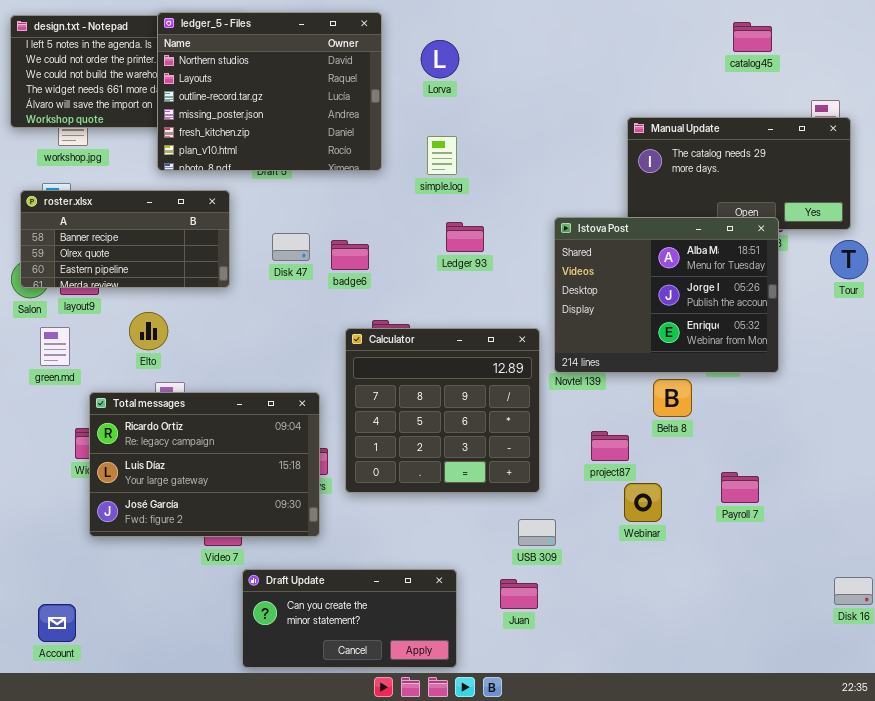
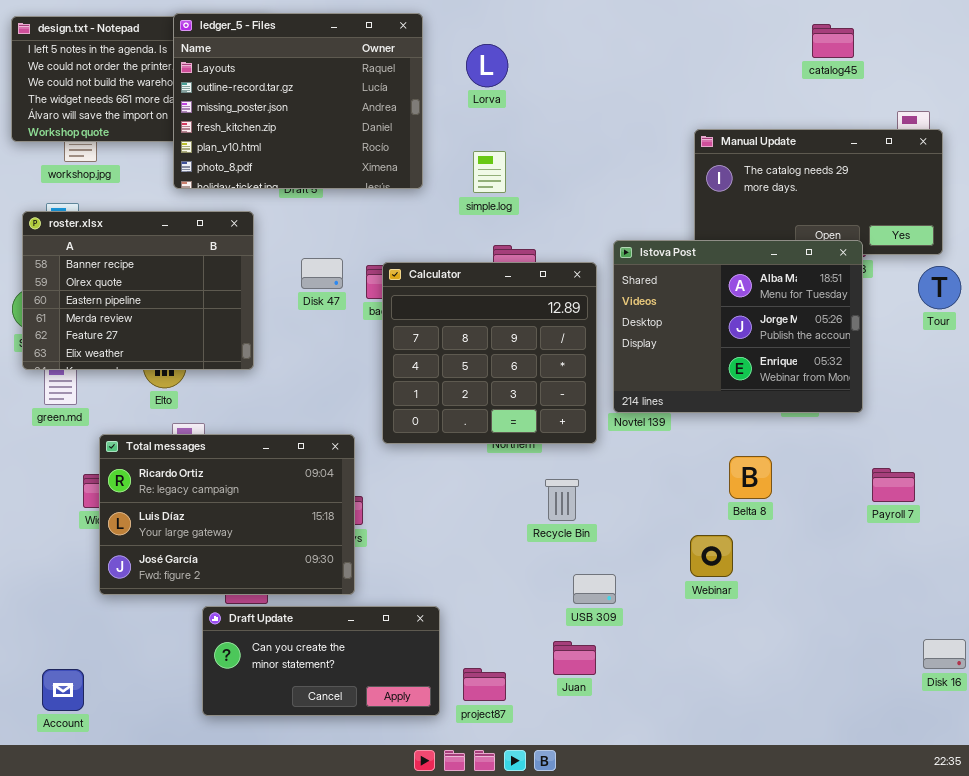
ledger_5 - Files: [157,12,382,171] -> [173,13,423,189], scrolled down 1 row
roster.xlsx: [20,190,230,288] -> [22,211,254,370], resized
Calculator: [345,328,540,493] -> [382,262,597,444], moved
Belta 8: [653,379,692,417] -> [729,456,772,499], moved
project87: [591,431,629,461] -> [463,668,506,701], moved
Payroll 7: [721,472,759,503] -> [872,468,915,502], moved
Draft Update: [242,569,457,668] -> [202,606,440,716], moved

